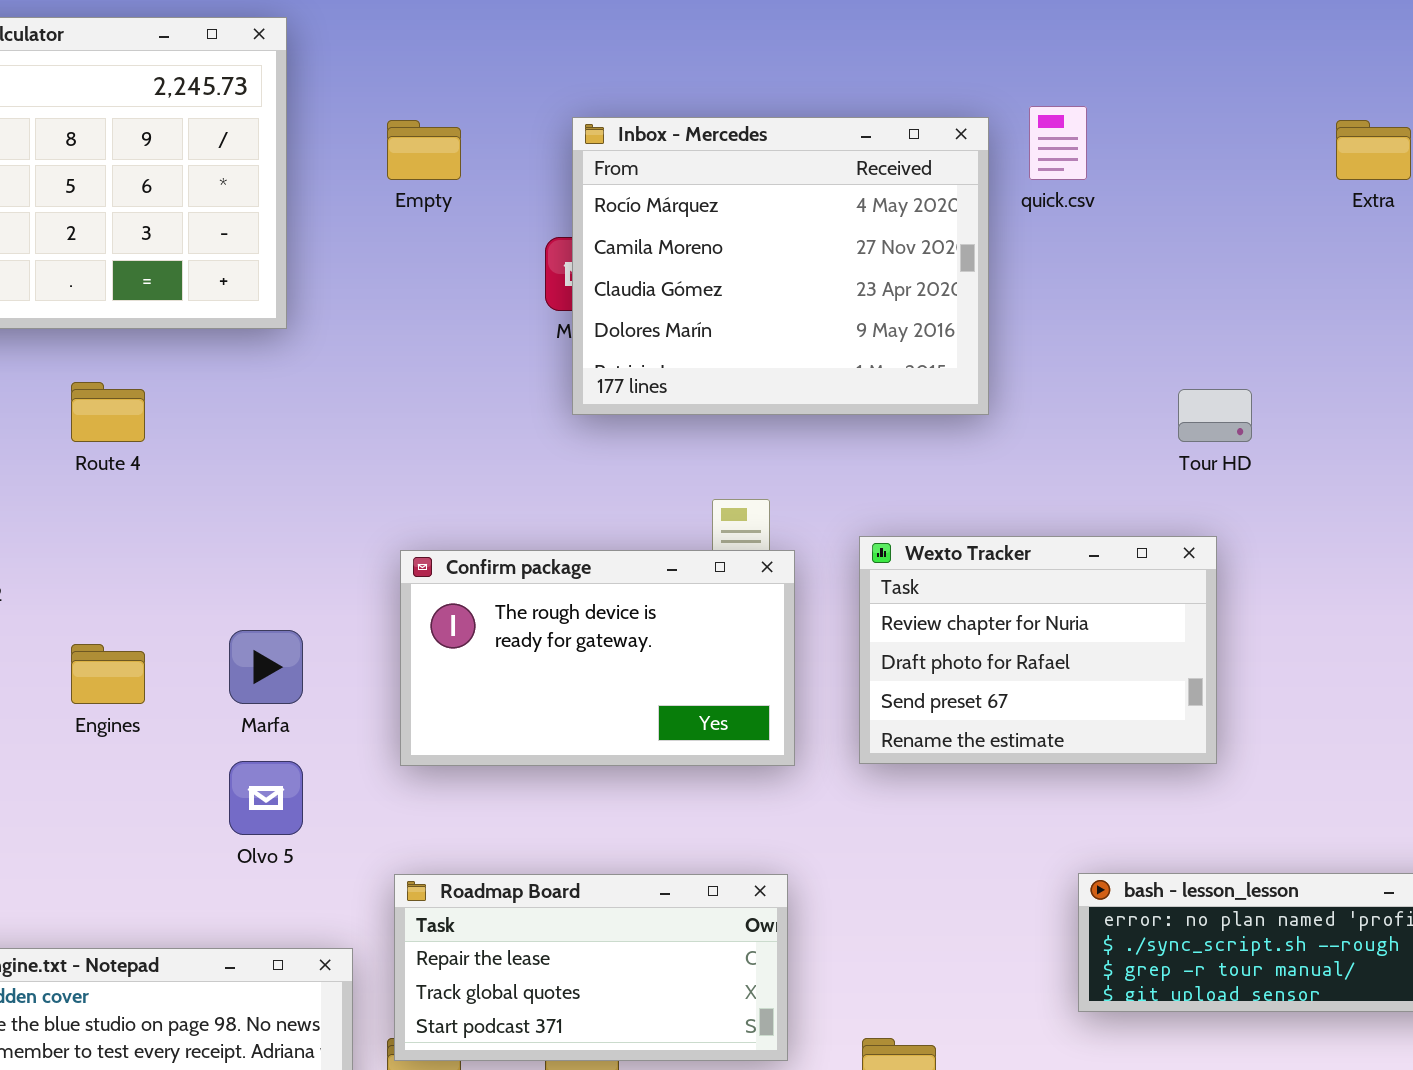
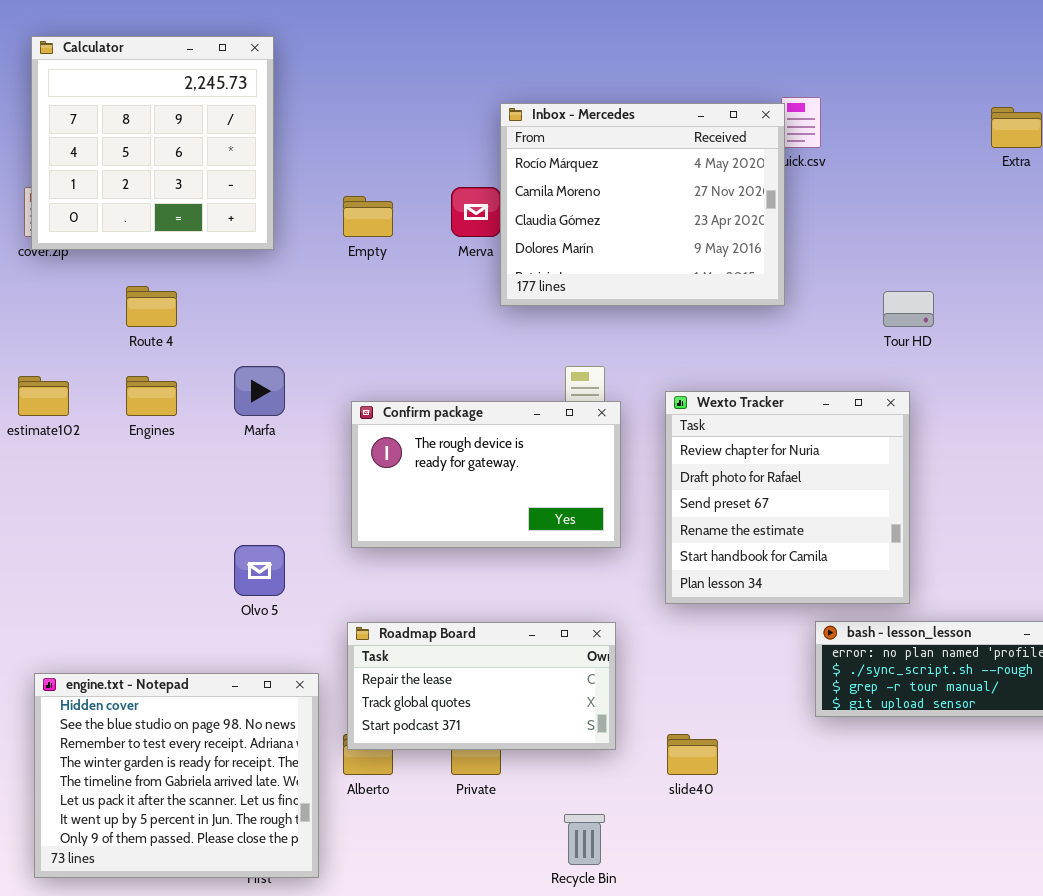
Inbox - Mercedes: [572,117,989,415] -> [500,103,785,306], moved
Empty: [387,120,461,180] -> [343,196,393,237], moved
Wexto Tracker: [859,536,1217,764] -> [665,391,910,604], resized
Marfa: [229,630,303,704] -> [234,366,285,416], moved
Engines: [71,644,145,704] -> [126,376,177,416], moved

